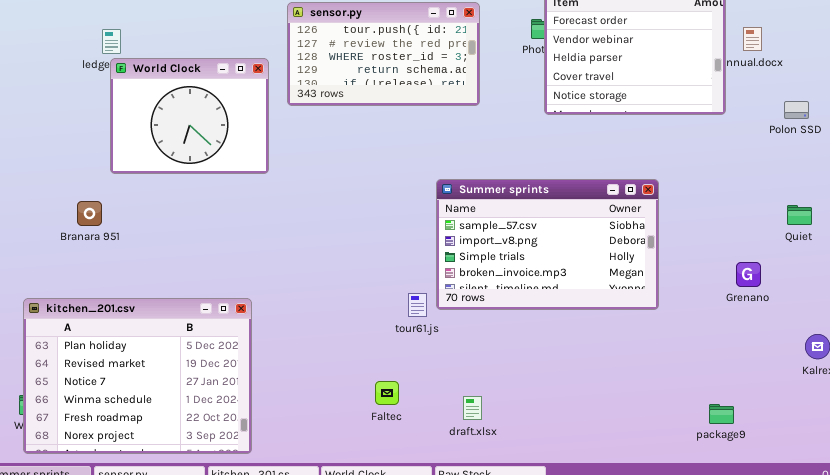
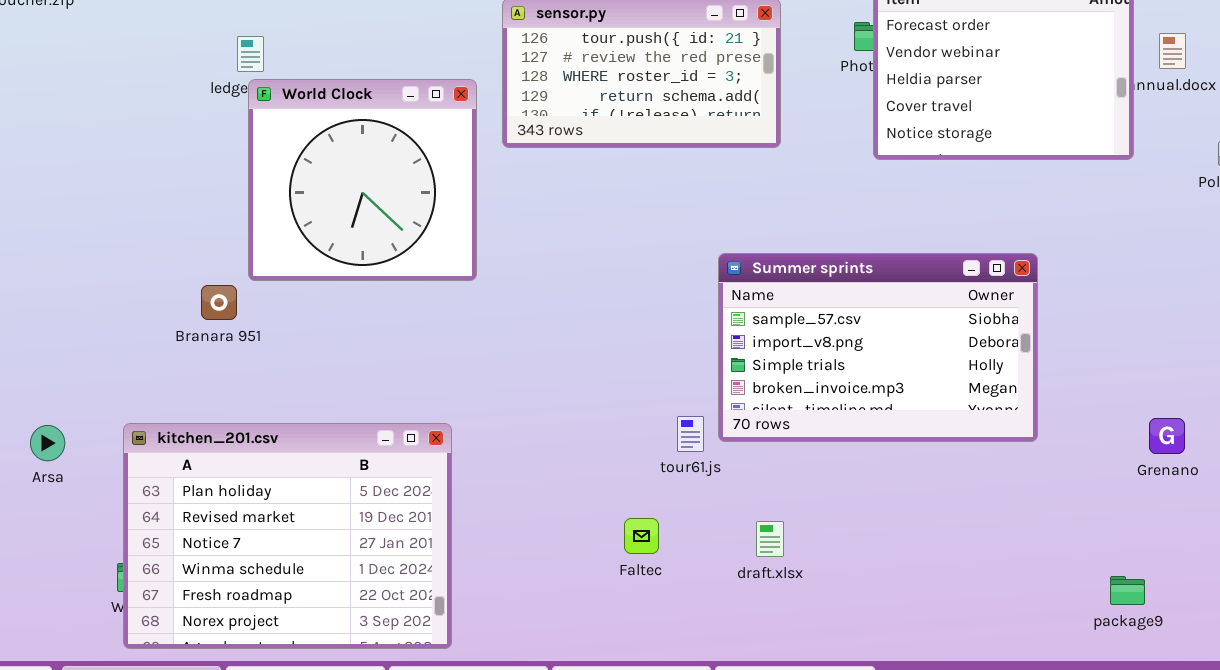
World Clock: [110,58,269,174] -> [248,79,477,281], resized
Grenano: [736,262,761,287] -> [1149,418,1185,454], moved
Faltec: [375,381,399,405] -> [624,518,659,554], moved
draft.xlsx: [463,396,482,420] -> [756,521,784,557], moved

